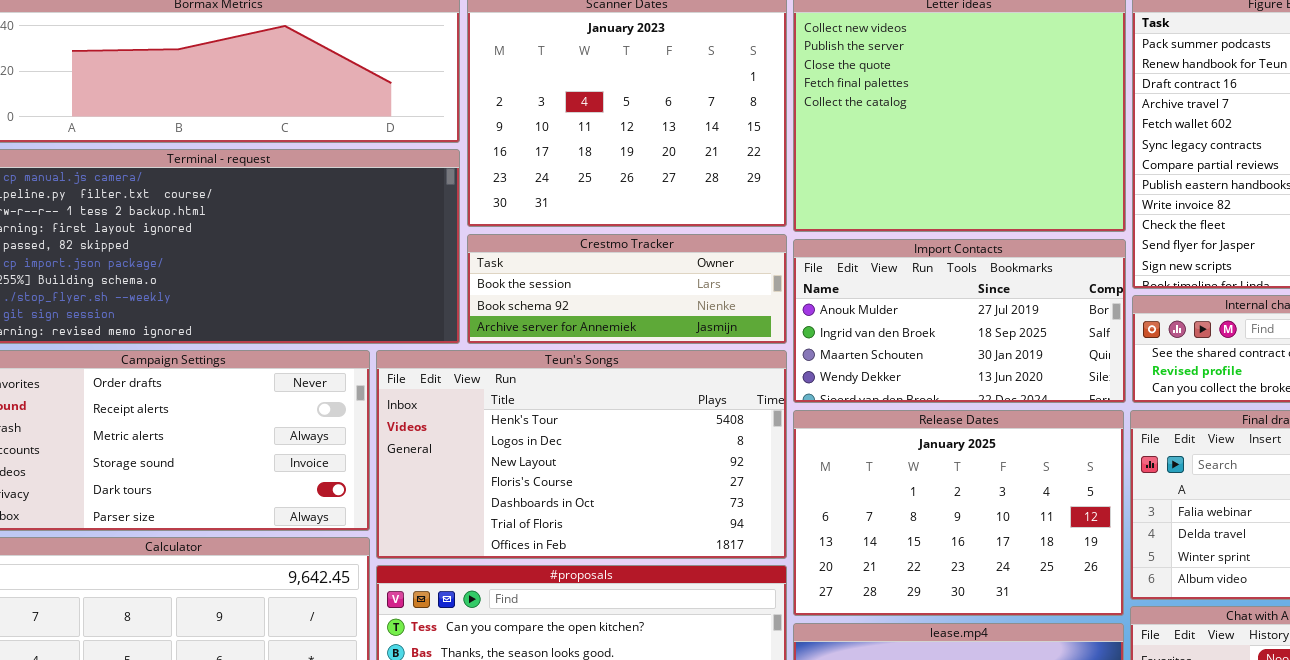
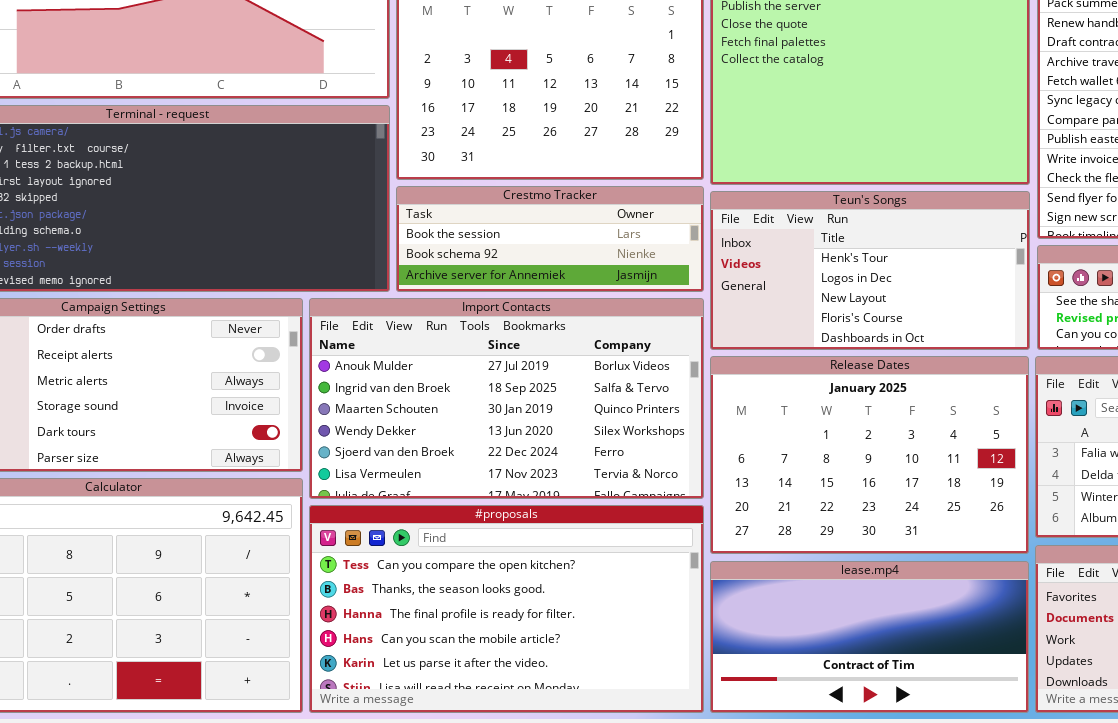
Import Contacts: [793,239,1126,403] -> [309,298,704,499], moved, resized
Teun's Songs: [376,350,787,559] -> [710,191,1030,350], moved, resized

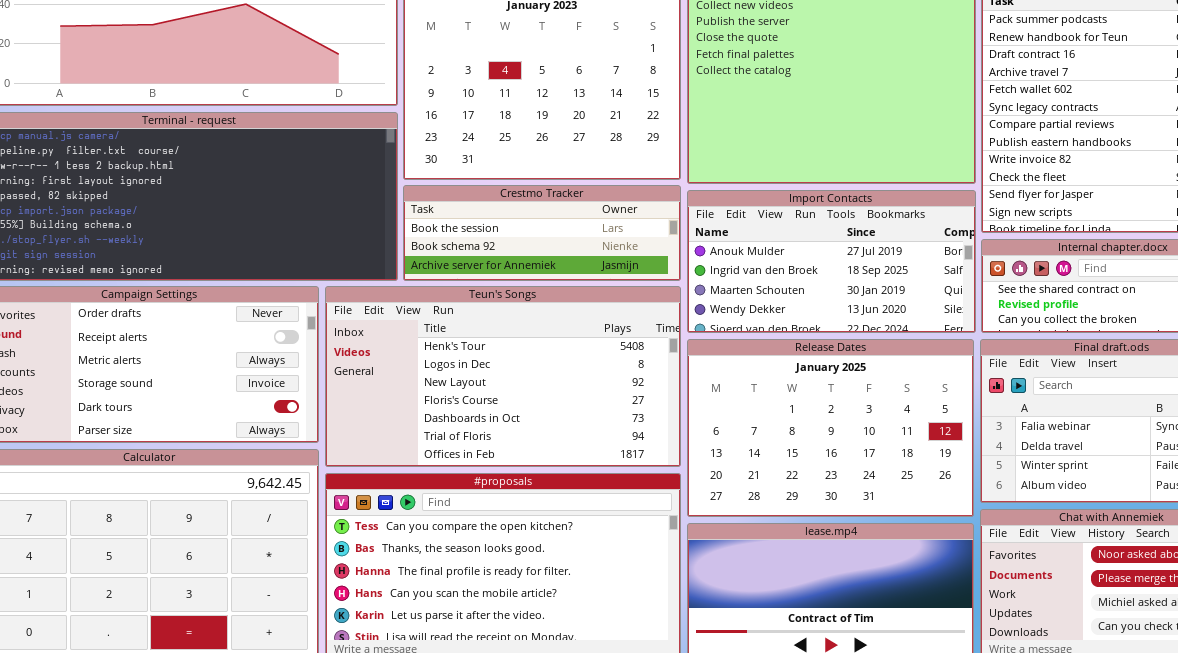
Teun's Songs: [710,191,1030,350] -> [325,286,681,467], moved, resized
Import Contacts: [309,298,704,499] -> [687,190,976,333], moved, resized

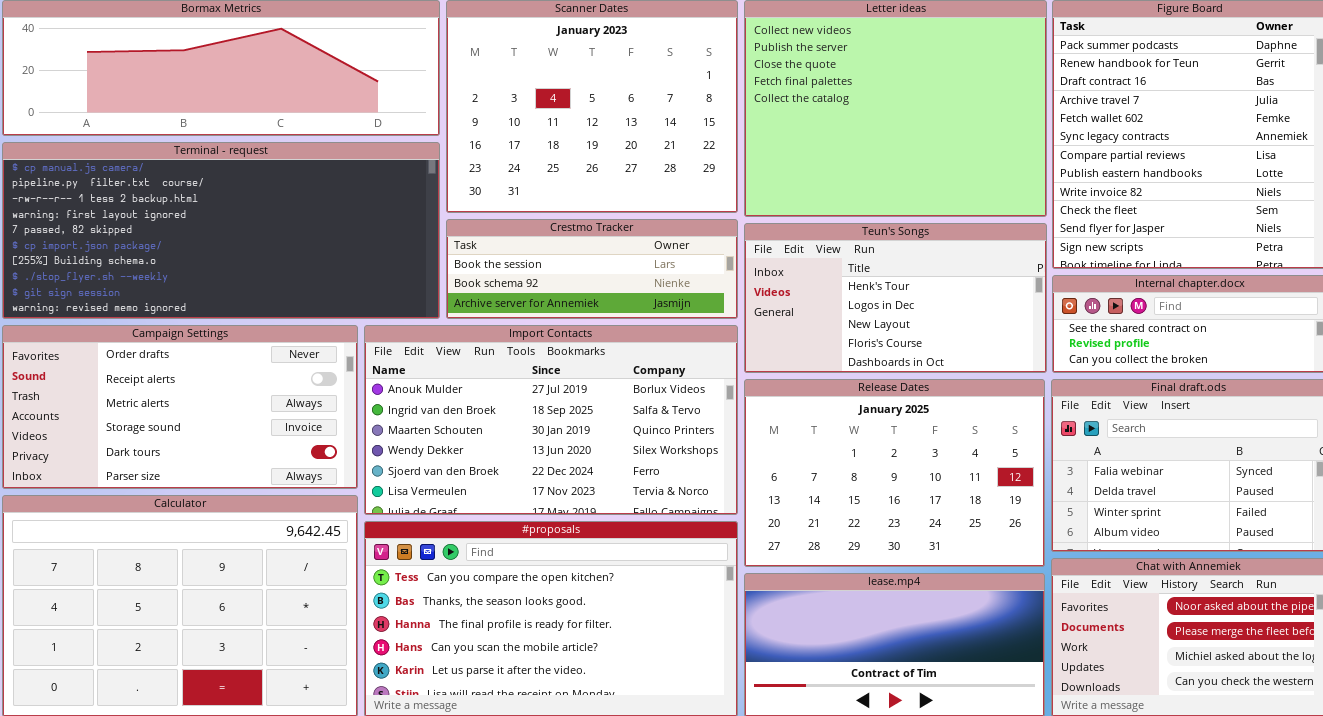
Import Contacts: [687,190,976,333] -> [364,325,738,515], moved, resized
Teun's Songs: [325,286,681,467] -> [744,223,1047,373], moved, resized

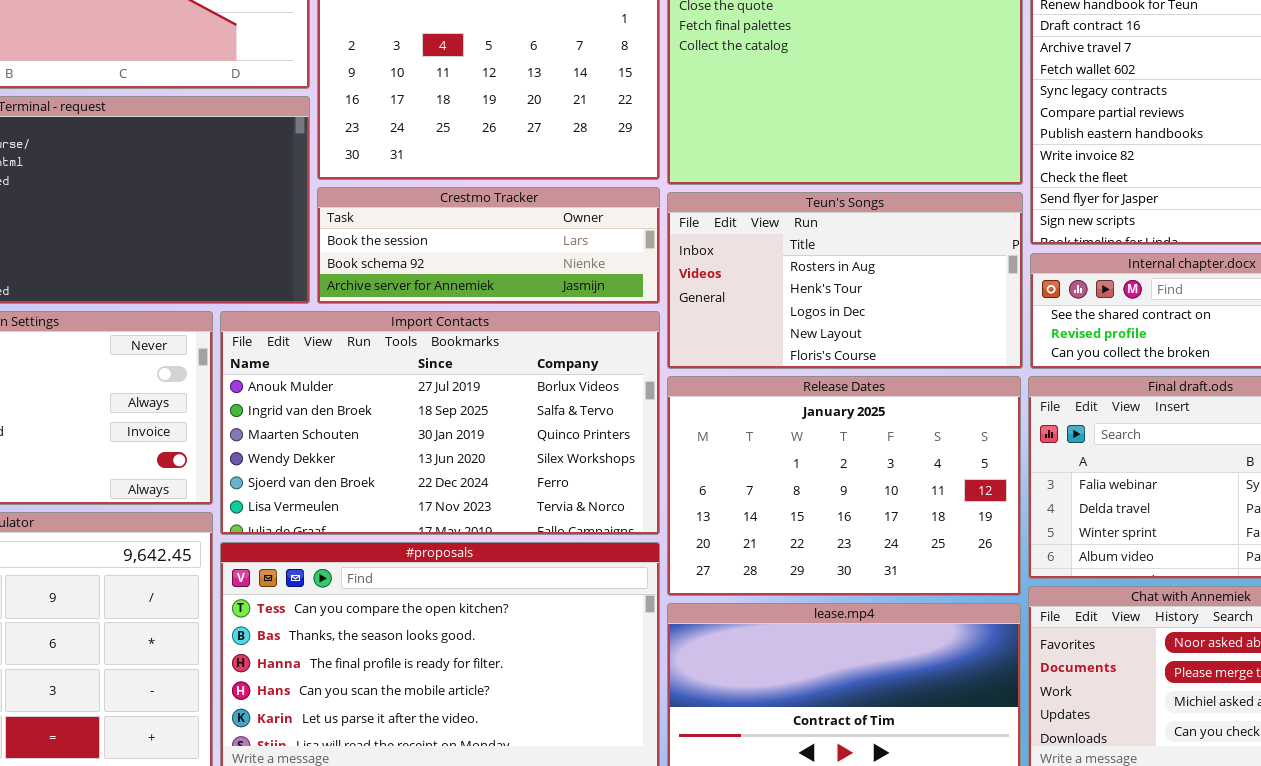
Teun's Songs: [744,223,1047,373] -> [667,192,1023,369], scrolled up 1 row

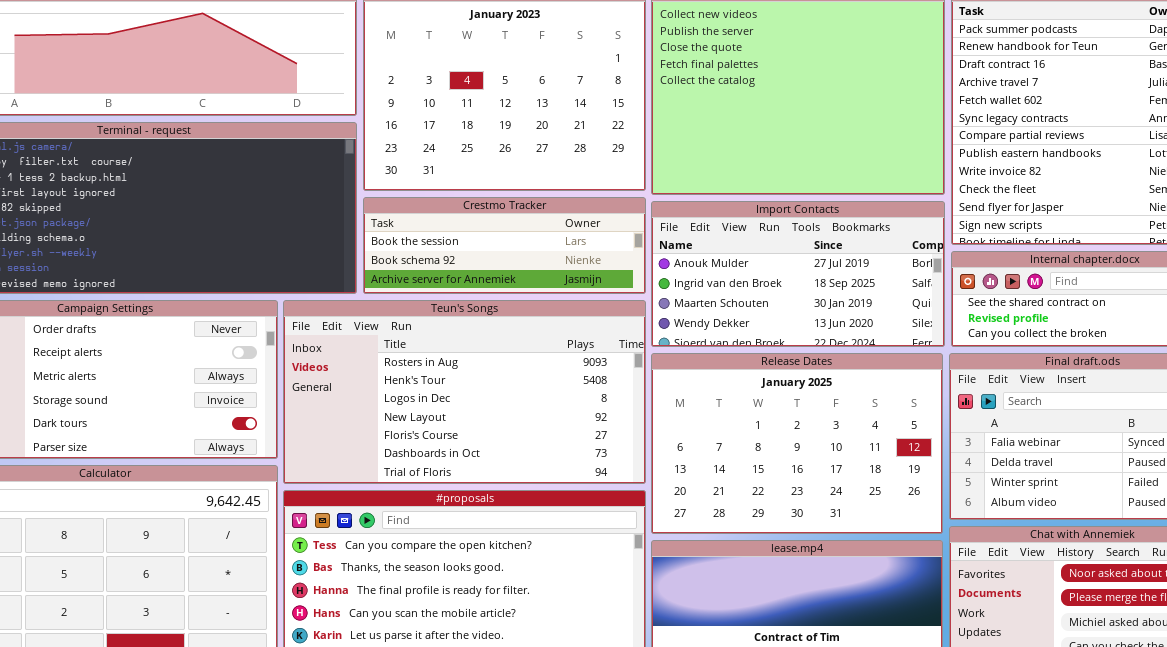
Teun's Songs: [667,192,1023,369] -> [283,300,646,484], moved, resized
Import Contacts: [220,311,660,535] -> [651,201,945,347], moved, resized

